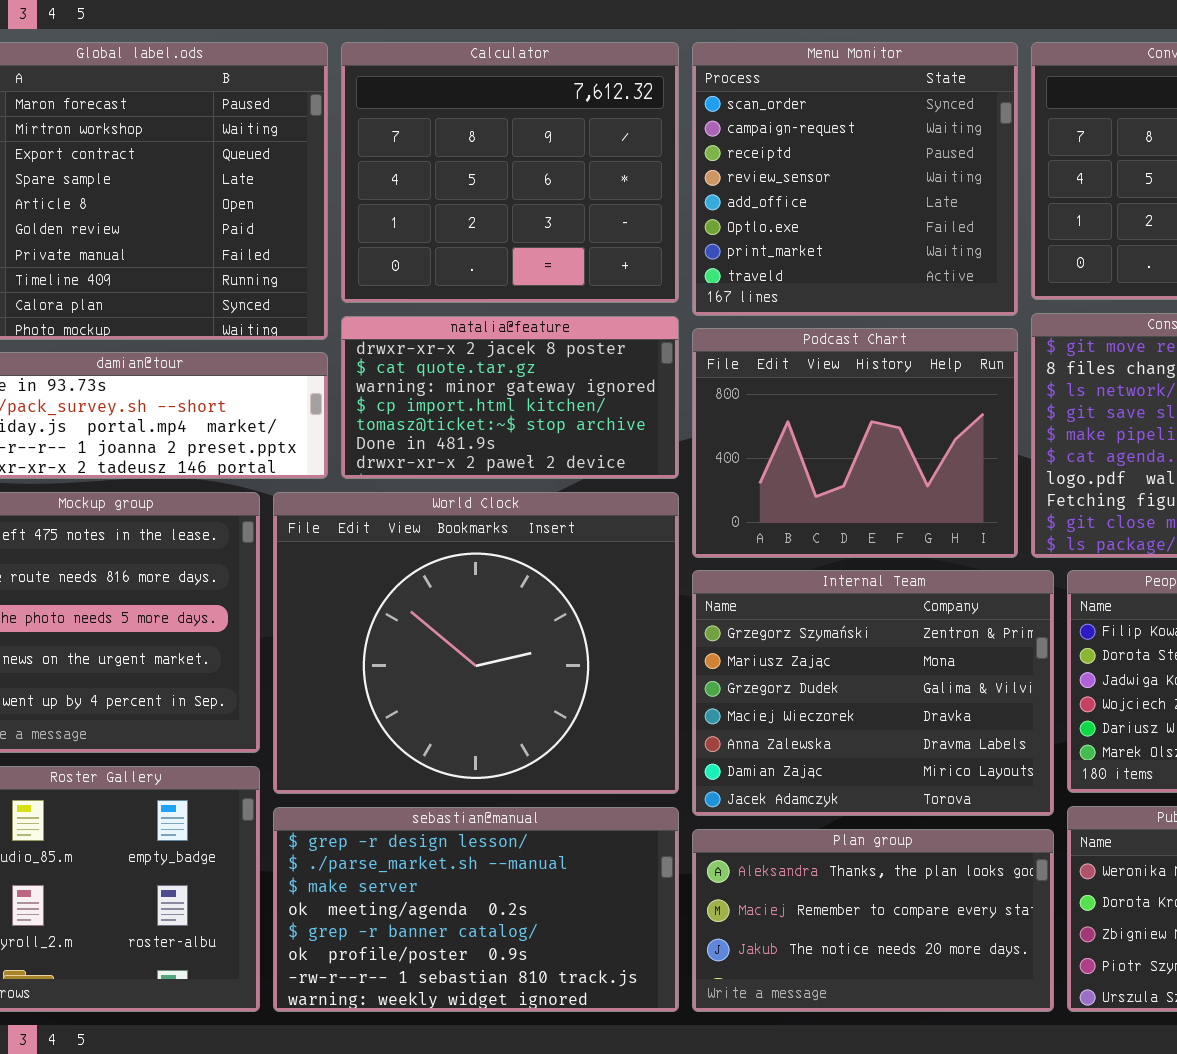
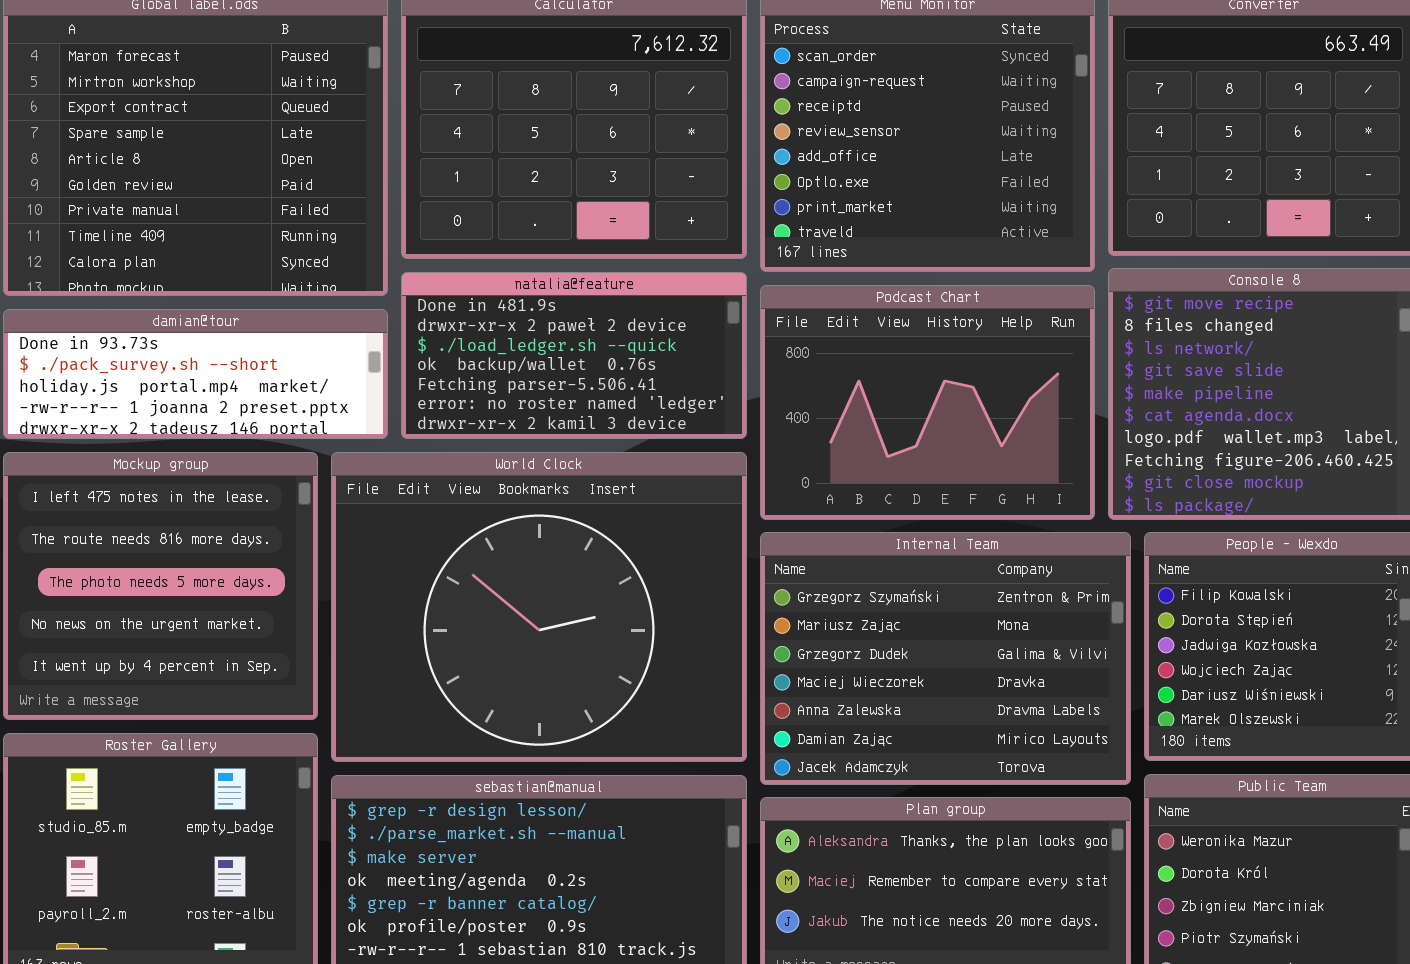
natalia@feature: [341,316,679,479] -> [401,272,747,439], scrolled down 5 rows

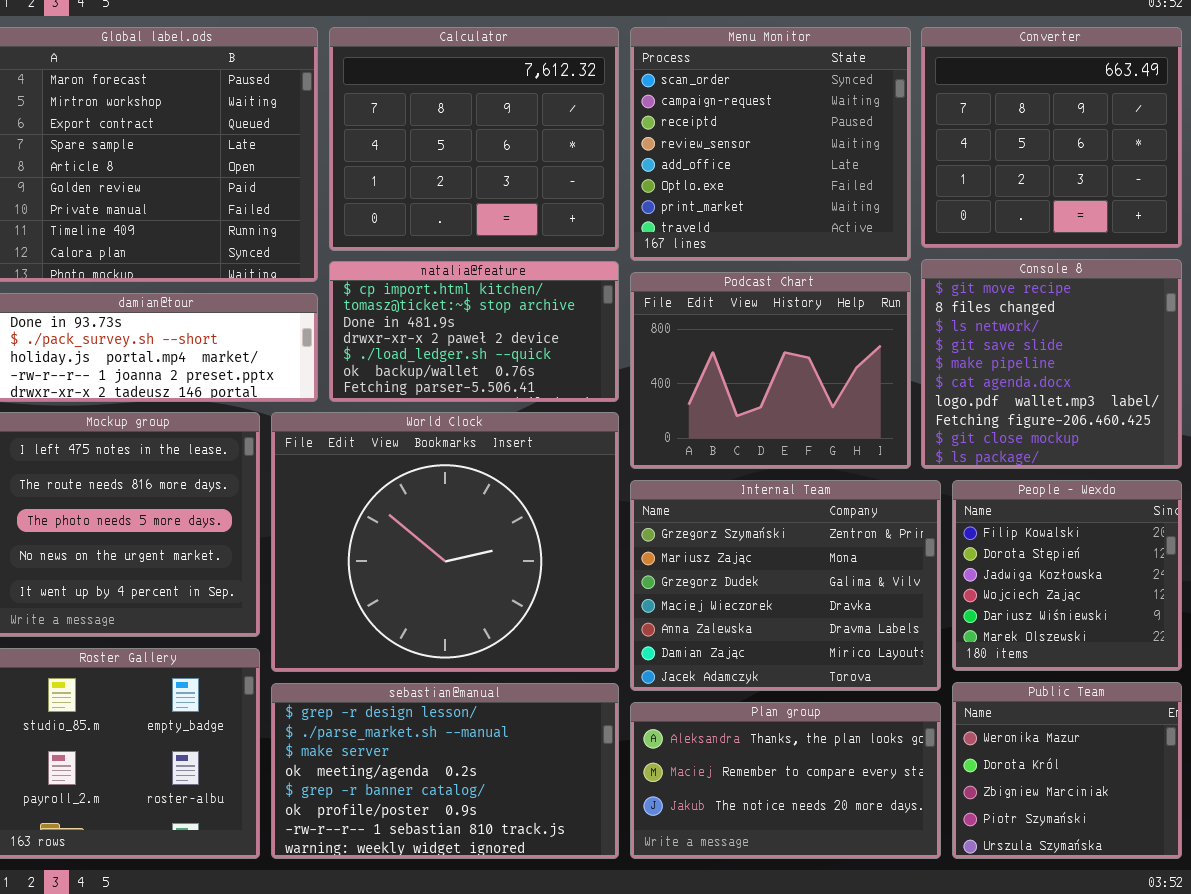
natalia@feature: [401,272,747,439] -> [329,261,619,402], scrolled up 2 rows

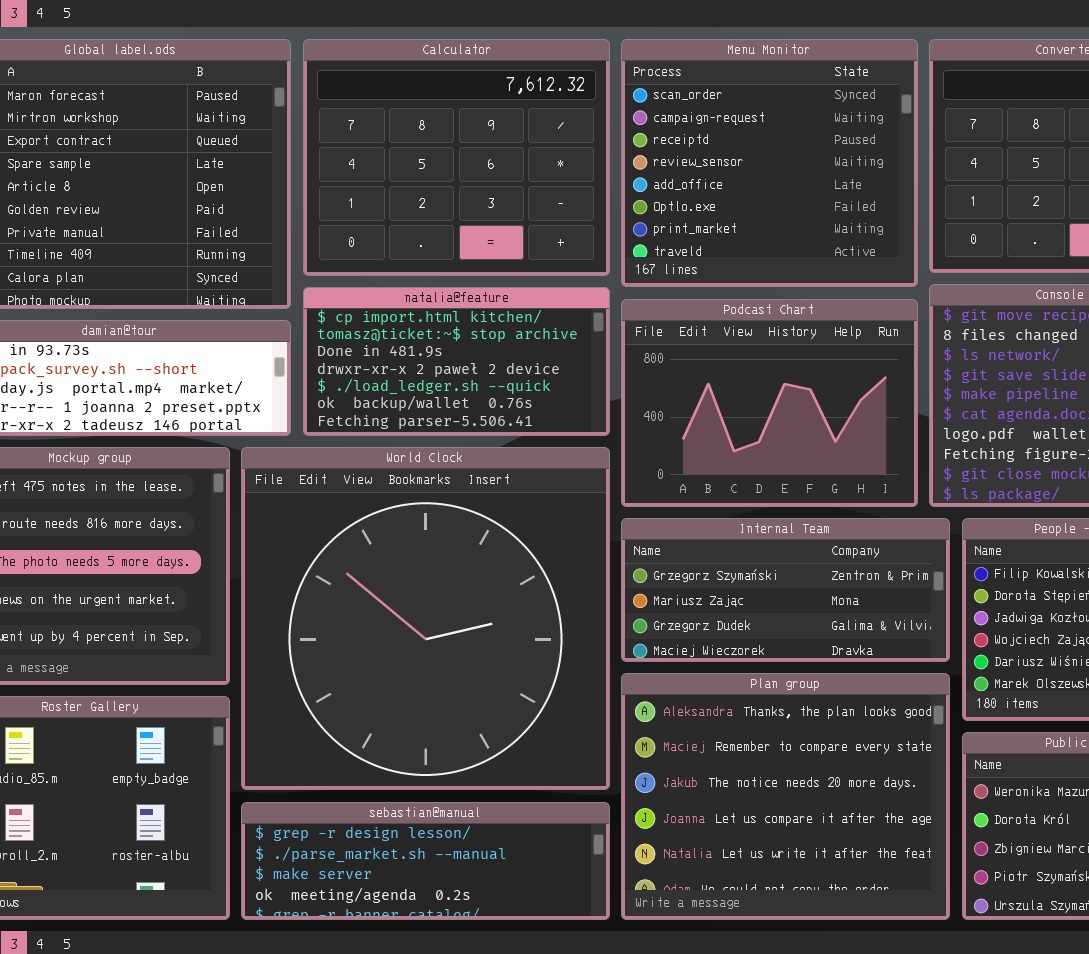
World Clock: [271,412,619,672] -> [241,447,610,790], resized
Internal Team: [630,480,941,691] -> [621,518,950,662], resized
sebastian@manual: [271,683,619,859] -> [241,802,610,920], resized
Plan group: [630,702,941,859] -> [621,673,950,920], resized

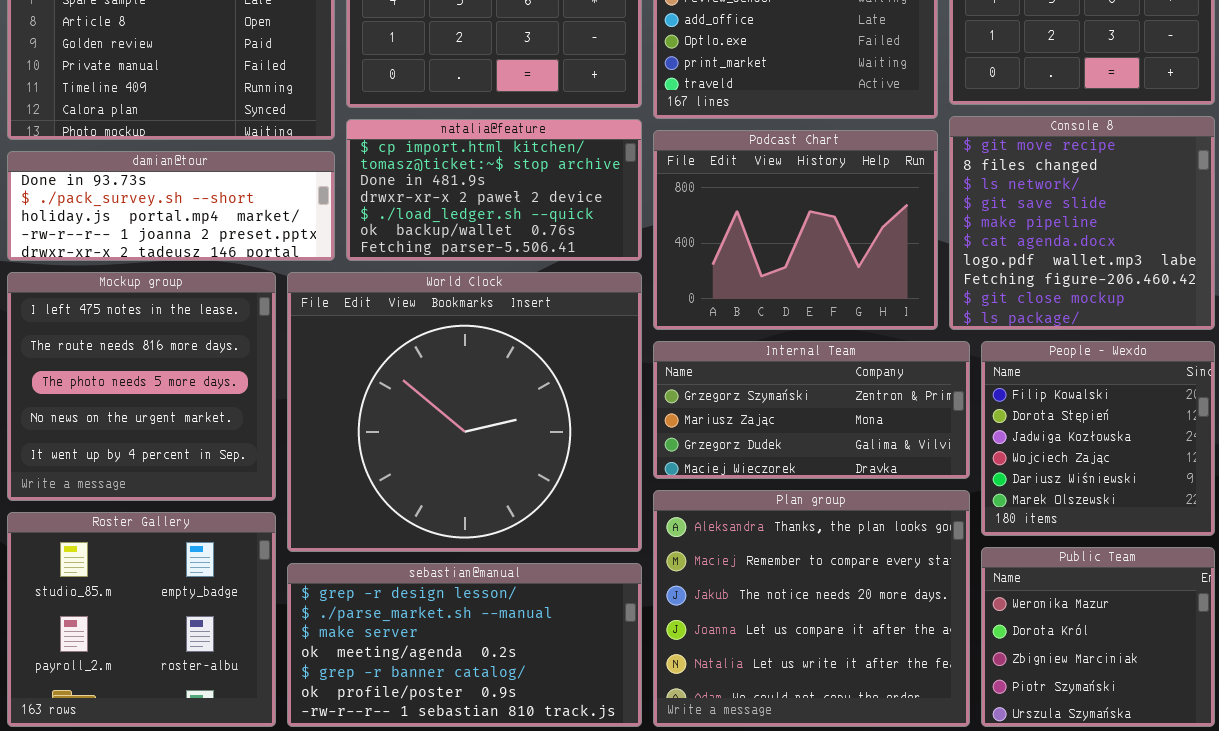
World Clock: [241,447,610,790] -> [287,272,642,552], resized
sebastian@manual: [241,802,610,920] -> [287,563,642,727], resized

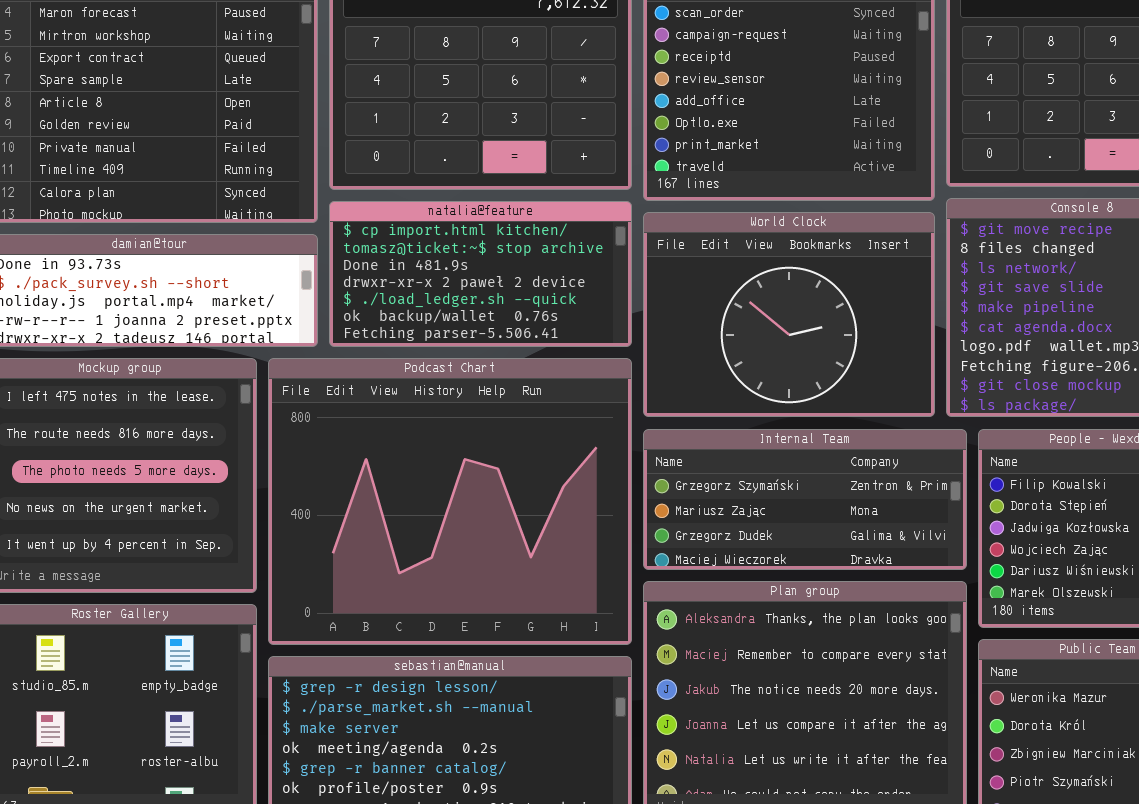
Podcast Chart: [653,130,938,330] -> [268,358,632,645], moved, resized
World Clock: [287,272,642,552] -> [643,212,935,417], moved, resized

